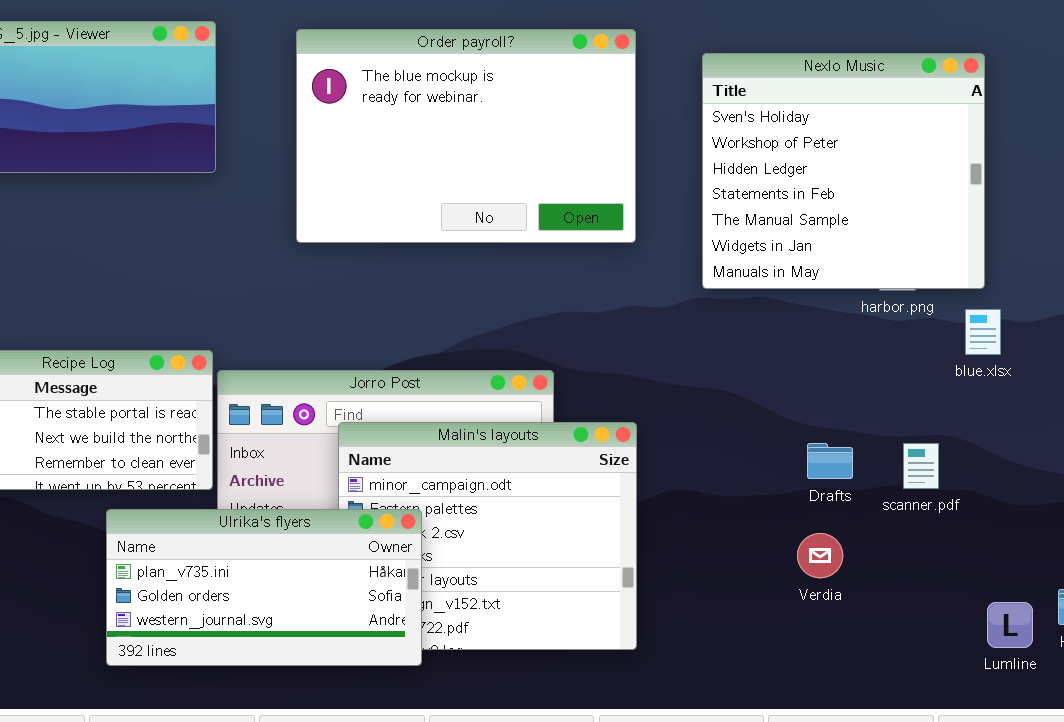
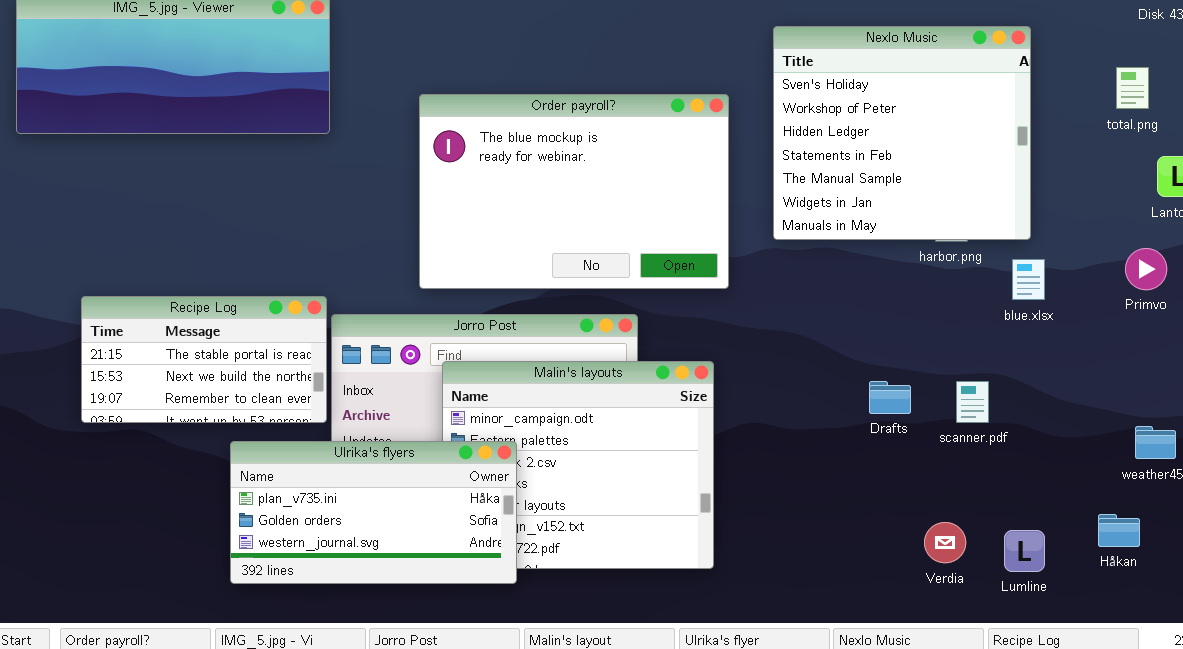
Order payroll?: [296,29,636,243] -> [419,94,729,289], moved
Verdia: [797,533,843,578] -> [924,522,966,563], moved
Lumline: [987,602,1033,648] -> [1004,530,1045,572], moved

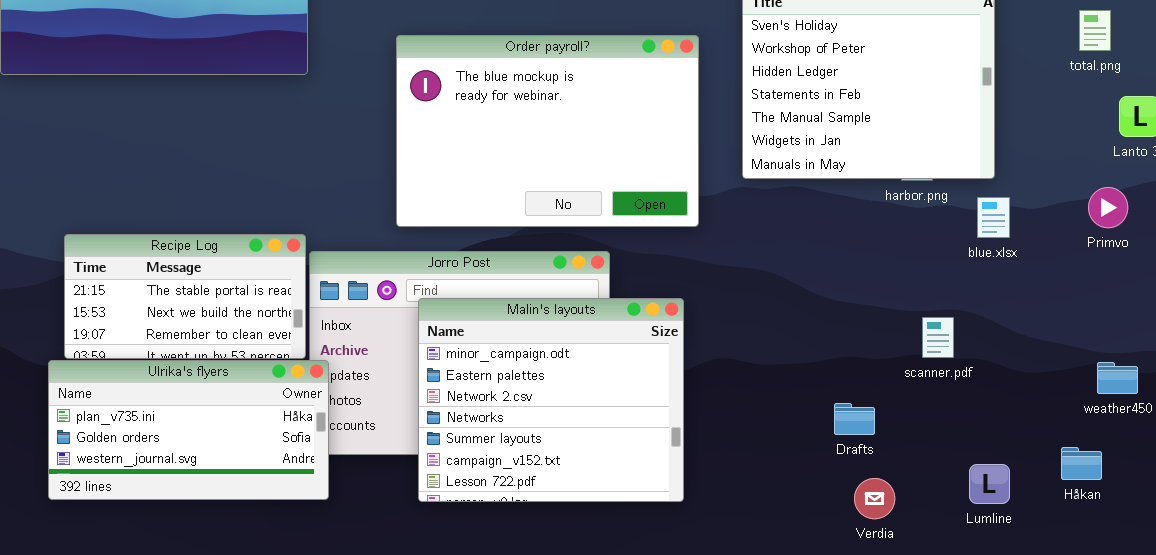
Drafts: [869,381,911,414] -> [834,403,875,435], moved
Ulrika's flyers: [230,441,517,584] -> [48,360,329,500], moved
Verdia: [924,522,966,563] -> [854,478,895,519], moved

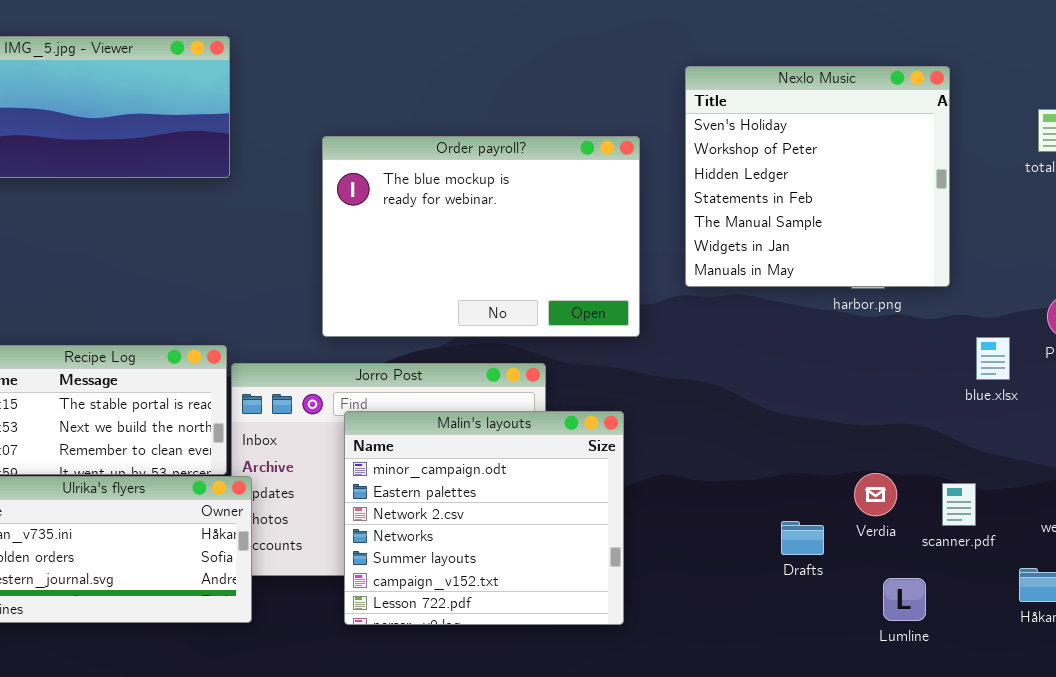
blue.xlsx: [977,197,1010,238] -> [976,337,1010,380], moved
scanner.pdf: [922,317,954,358] -> [942,483,976,526], moved
Lumline: [969,464,1010,504] -> [883,578,926,621], moved
Verdia: [854,478,895,519] -> [854,473,897,516], moved

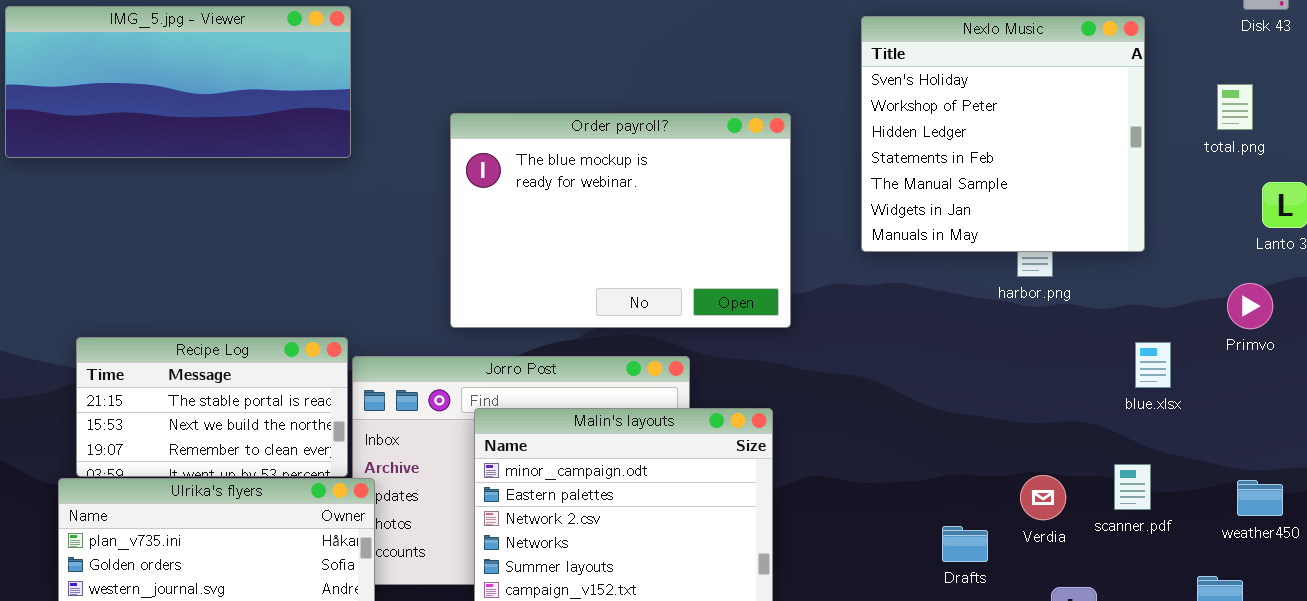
Nexlo Music: [685,66,950,287] -> [861,16,1145,252], moved
blue.xlsx: [976,337,1010,380] -> [1135,342,1171,388], moved
scanner.pdf: [942,483,976,526] -> [1114,464,1151,510], moved

